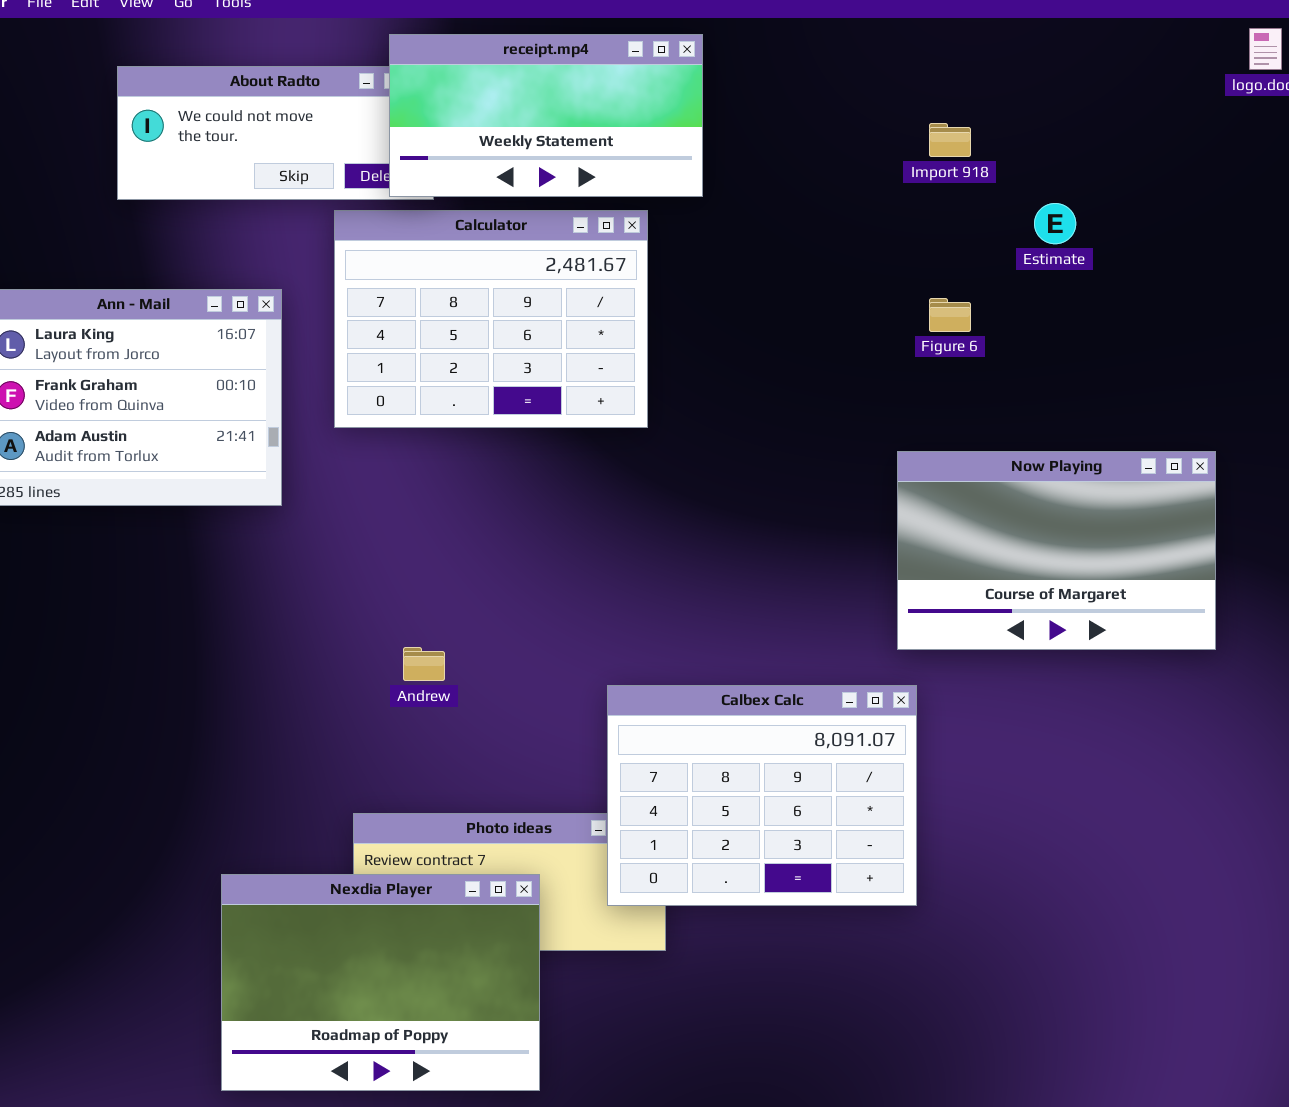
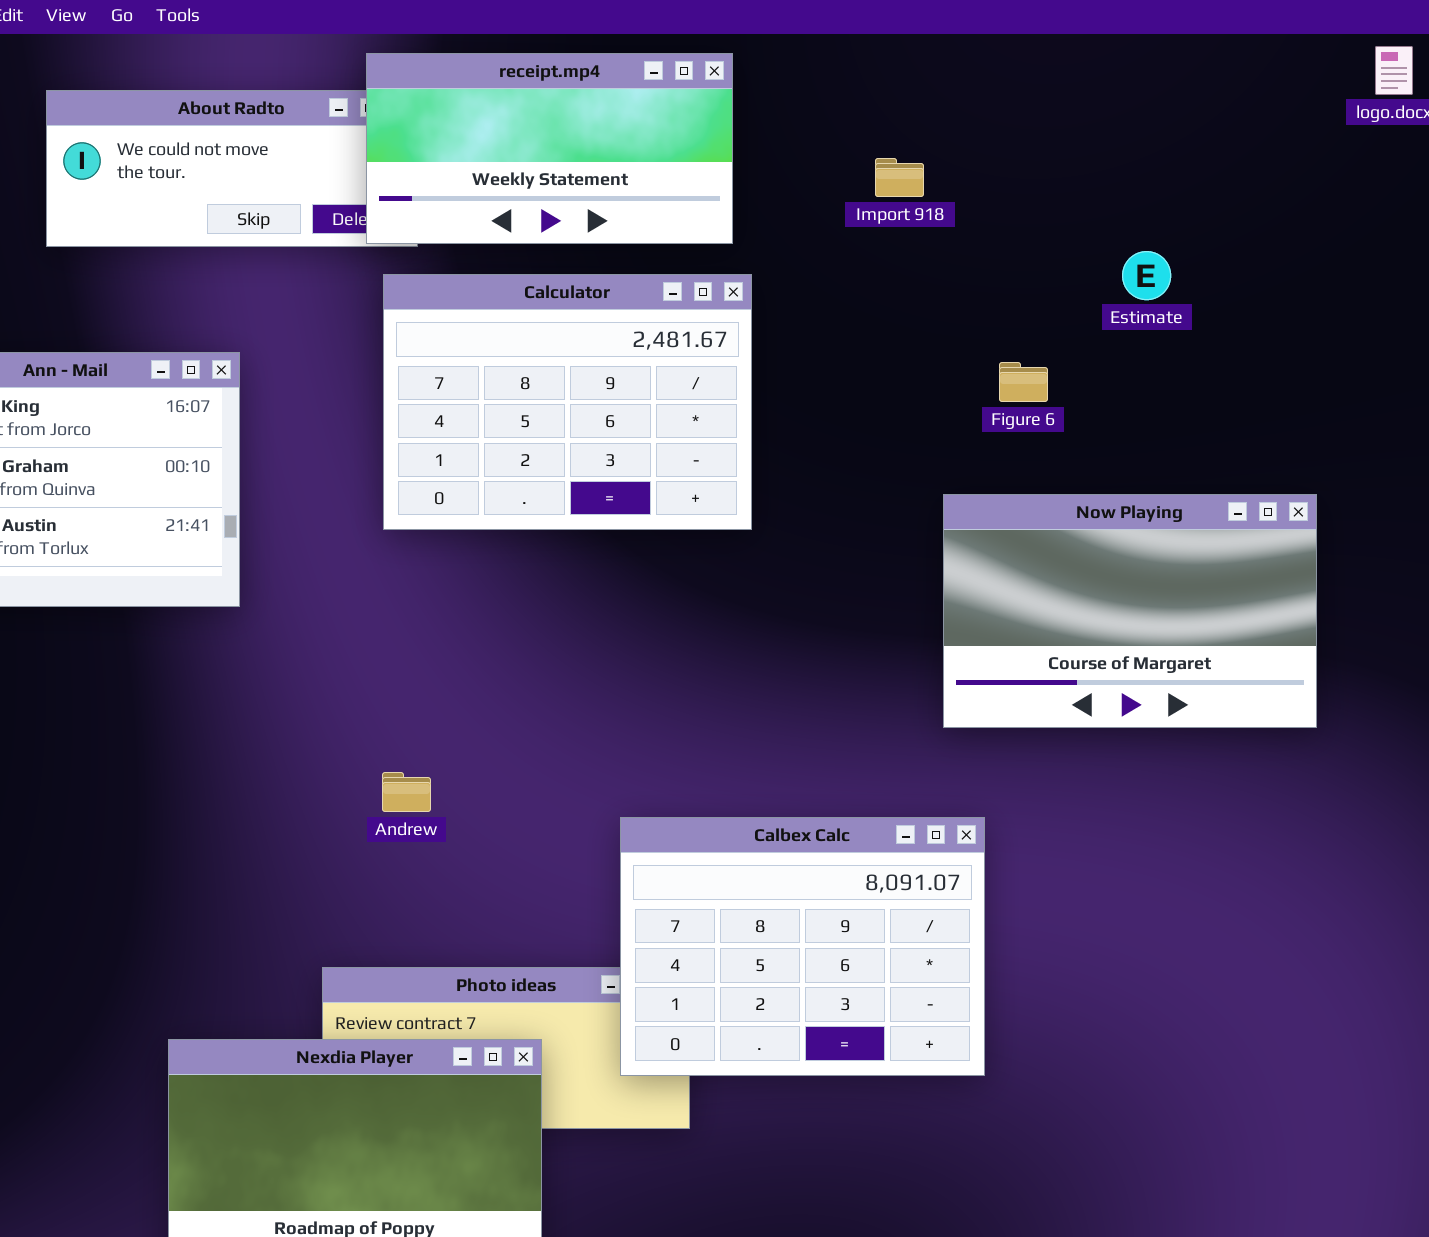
Import 918: [929,123,971,157] -> [875,158,924,197], moved
Calculator: [334,210,648,428] -> [383,274,752,530], moved
Now Playing: [897,451,1216,650] -> [943,494,1317,728], moved

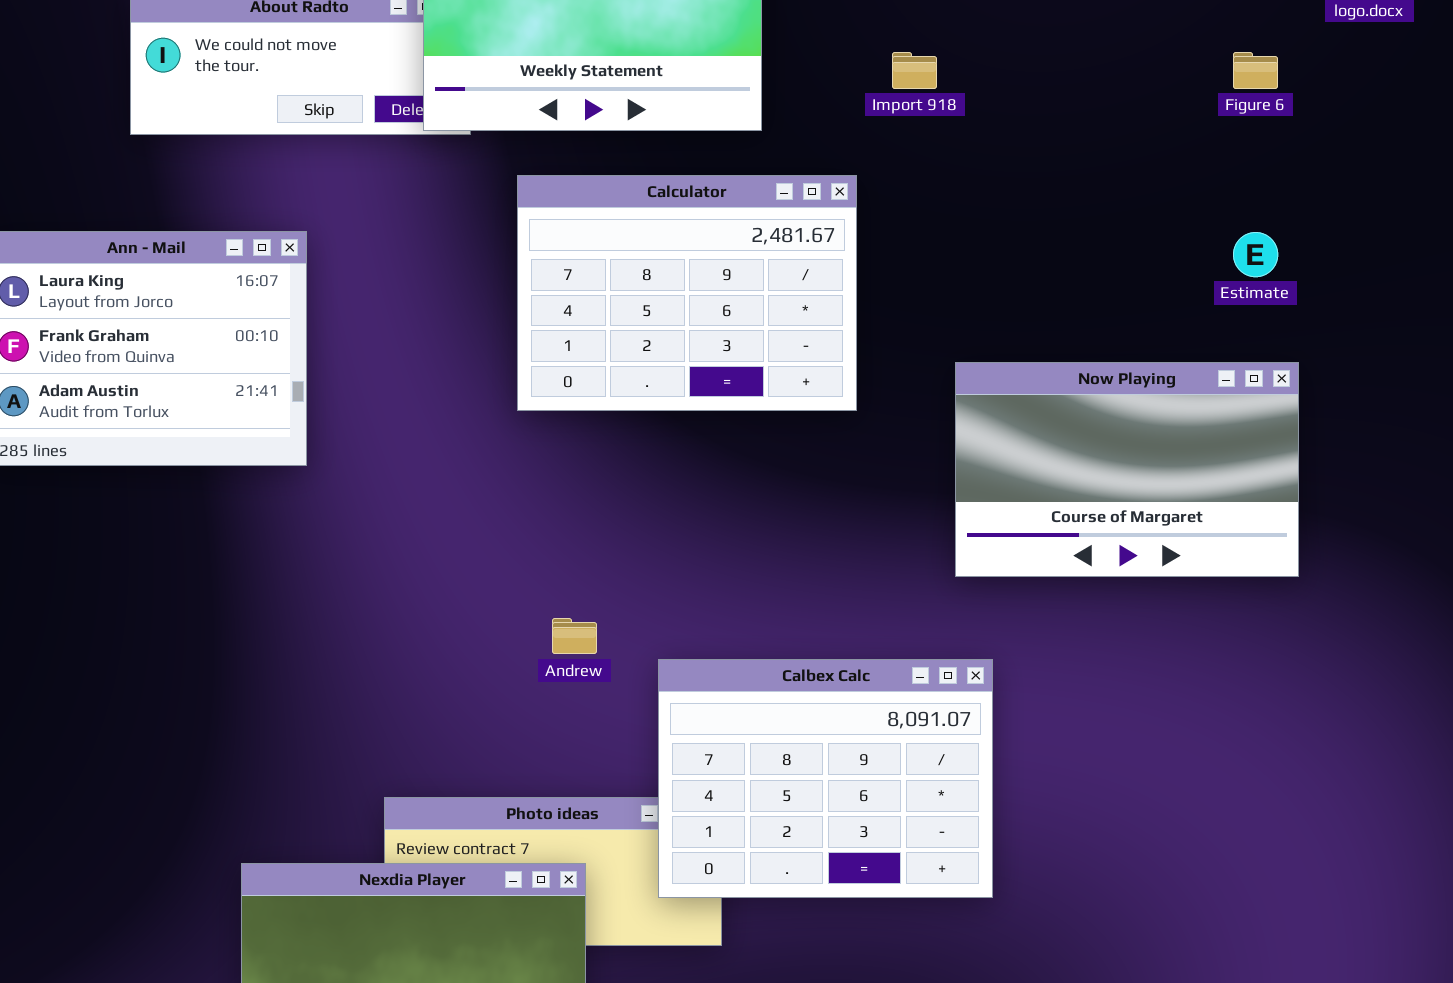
Estimate: [1122,251,1171,300] -> [1233,232,1278,277], moved
Calculator: [383,274,752,530] -> [517,175,857,411], moved
Figure 6: [999,362,1048,402] -> [1233,52,1278,89], moved
Andrew: [382,772,431,812] -> [552,618,597,654], moved

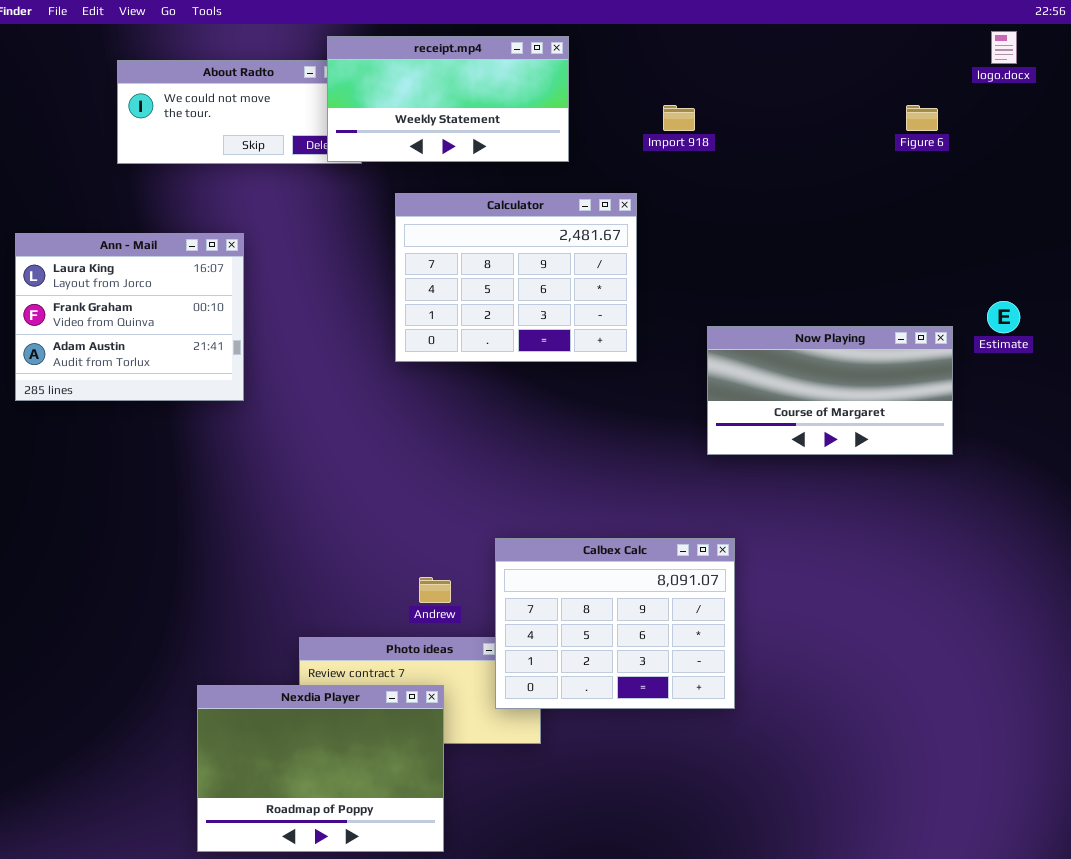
Estimate: [1233,232,1278,277] -> [987,301,1020,333], moved
Now Playing: [955,362,1299,577] -> [707,326,953,455], resized
Andrew: [552,618,597,654] -> [419,577,451,603], moved

